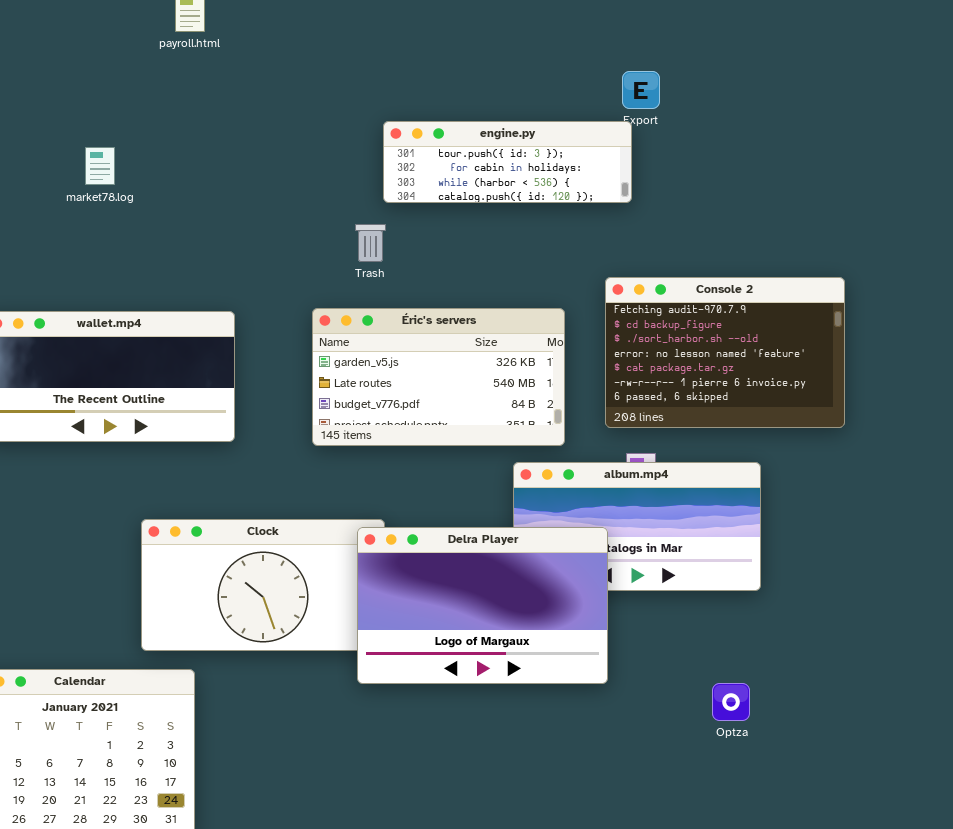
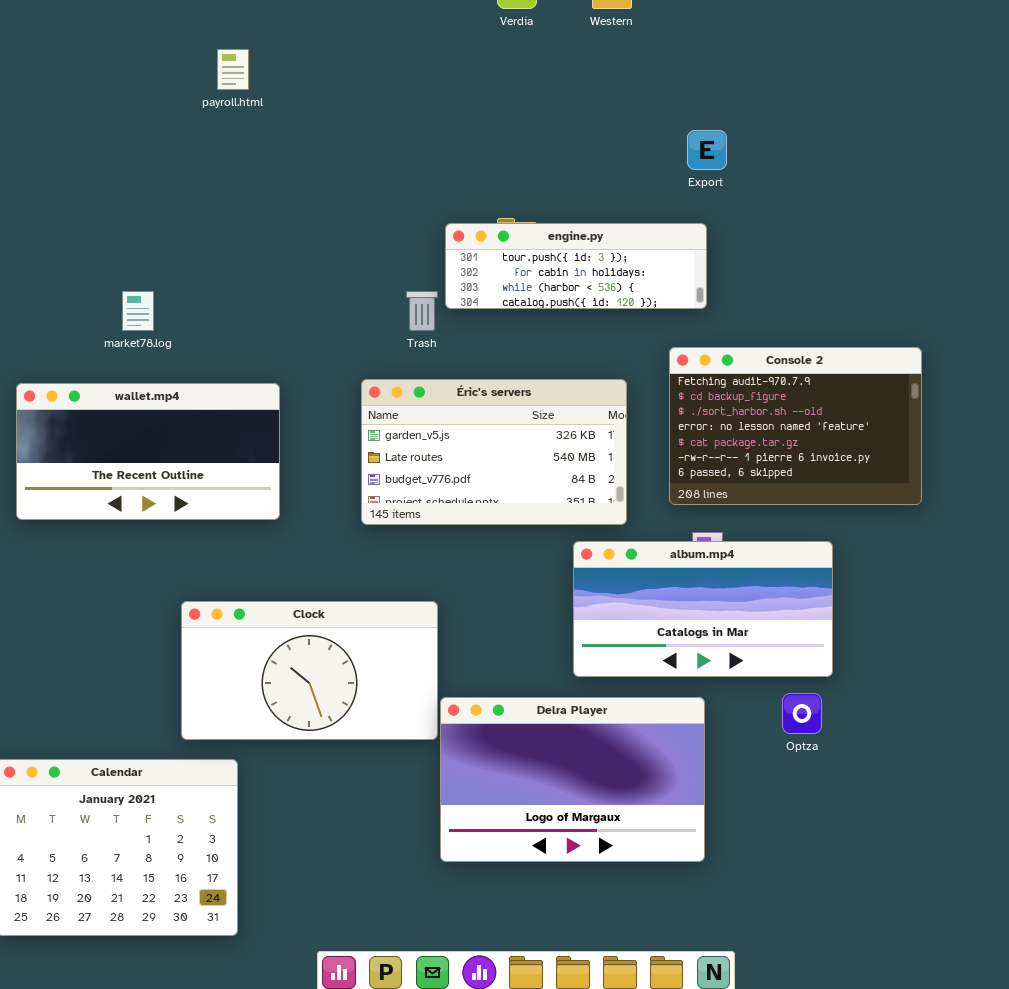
engine.py: [383,121,632,203] -> [445,223,707,309], moved
market78.log: [85,147,115,185] -> [122,291,154,331], moved
Delra Player: [357,527,608,684] -> [440,697,705,862], moved
Optza: [712,683,750,721] -> [782,693,822,734], moved

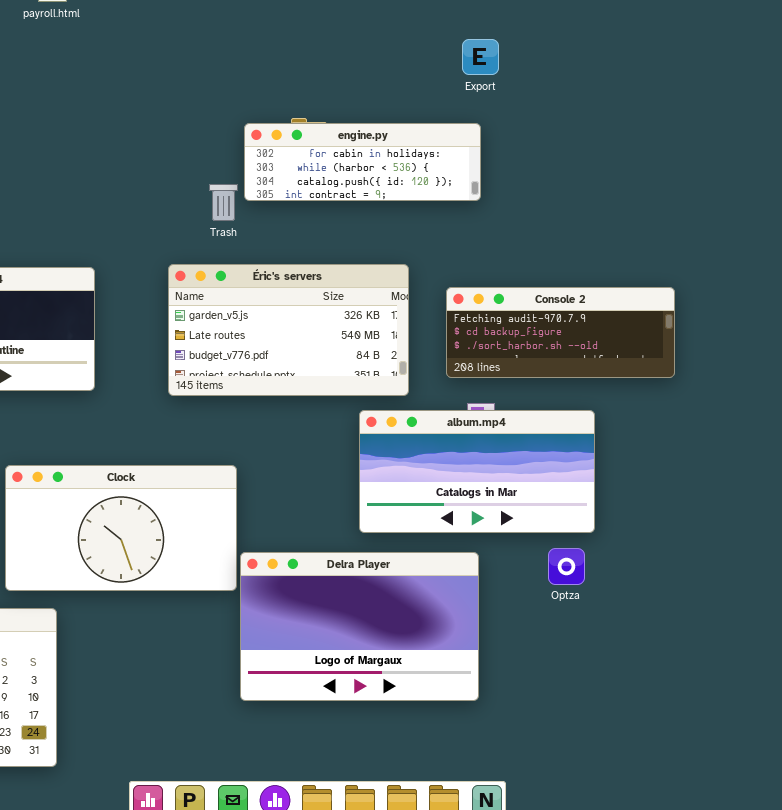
engine.py: [445,223,707,309] -> [244,123,481,201], scrolled down 1 row
Console 2: [669,347,922,505] -> [446,287,675,378], resized

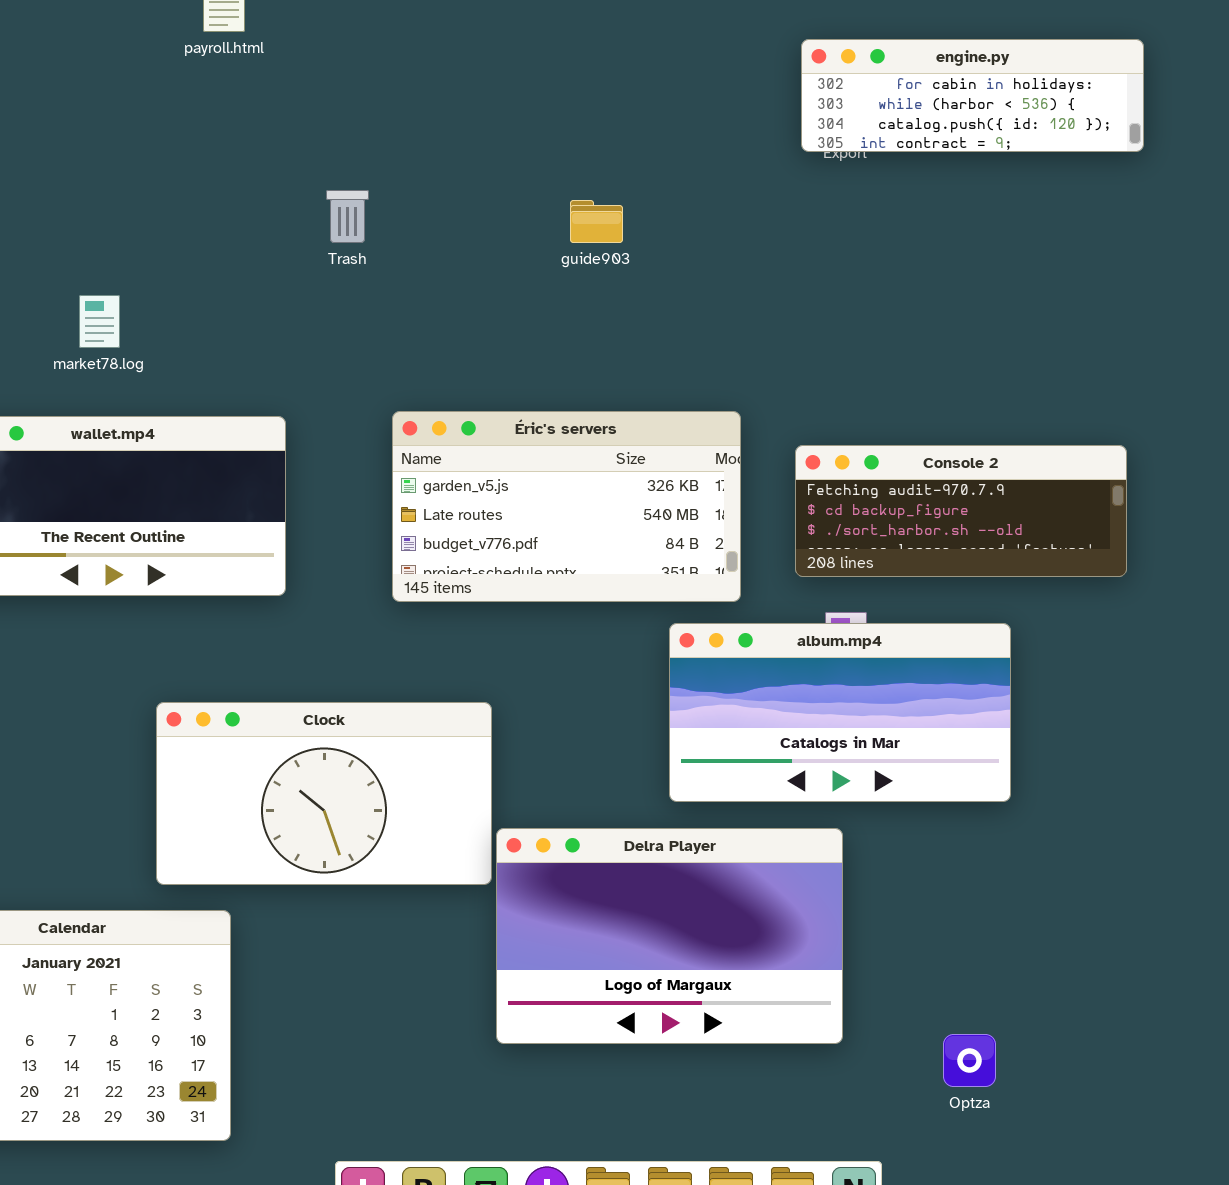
engine.py: [244,123,481,201] -> [801,39,1144,152], moved
Trash: [209,184,238,221] -> [326,190,369,243], moved
Optza: [548,548,585,585] -> [943,1034,996,1087], moved

